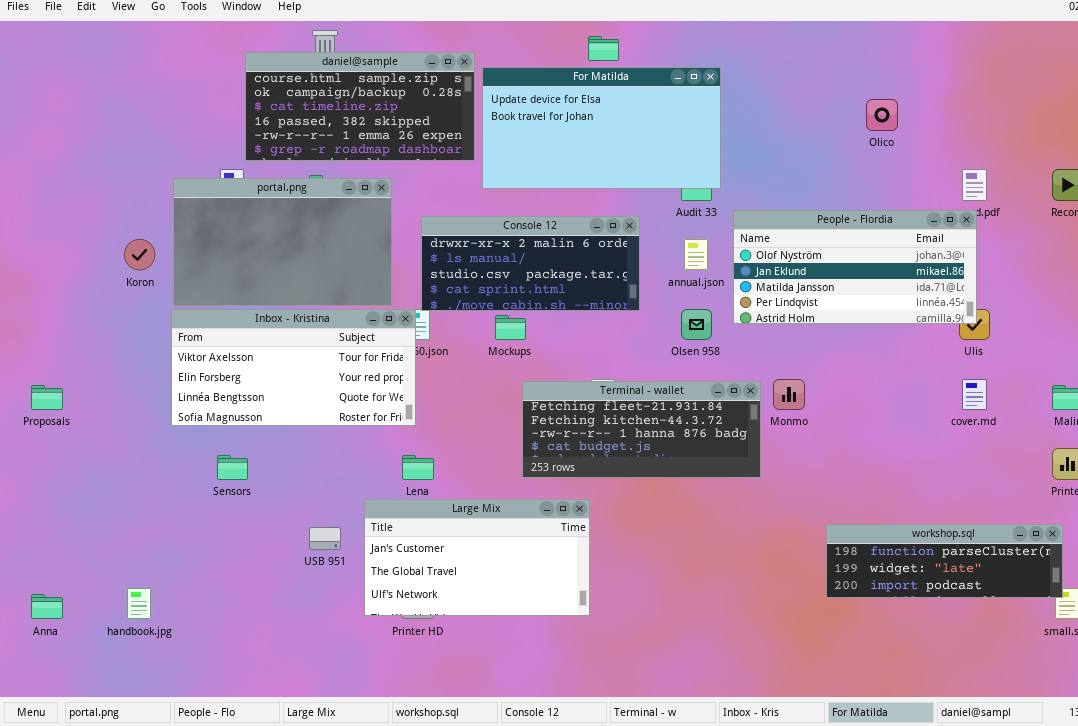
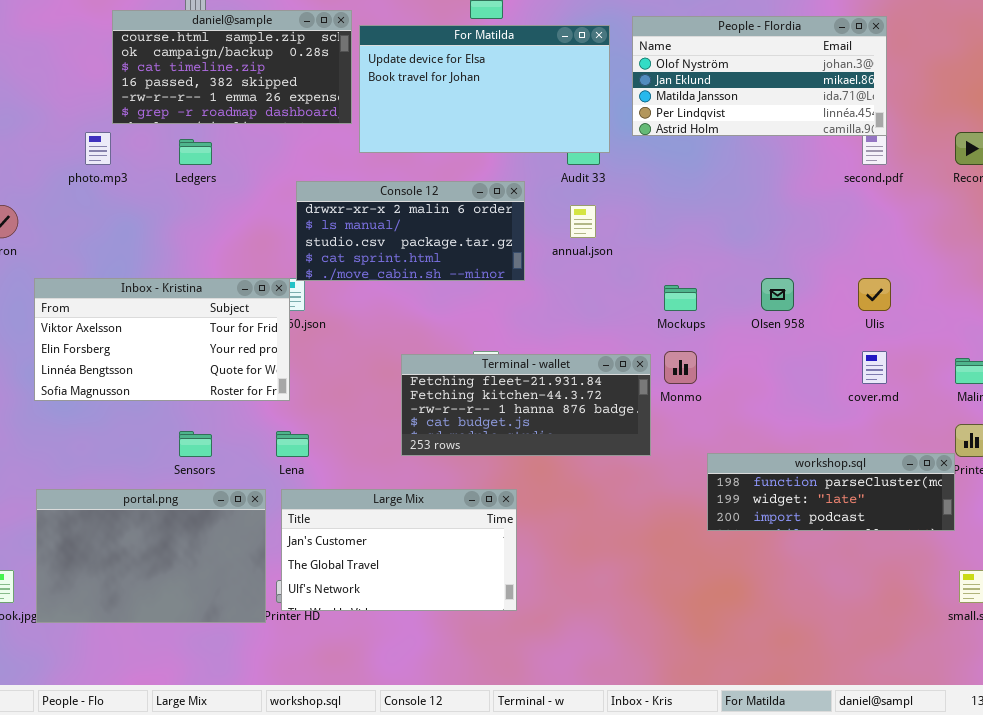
portal.png: [173,178,392,306] -> [36,489,266,623], moved
People - Flordia: [733,210,977,324] -> [632,16,887,136], moved
Olsen 958: [681,309,712,340] -> [761,278,794,311], moved
Mockups: [495,315,526,340] -> [664,285,697,311], moved
Sensors: [217,455,248,480] -> [179,431,212,457], moved
Large Mix: [364,499,590,616] -> [281,489,517,611], moved
workshop.sql: [826,524,1063,598] -> [707,453,955,531], moved

